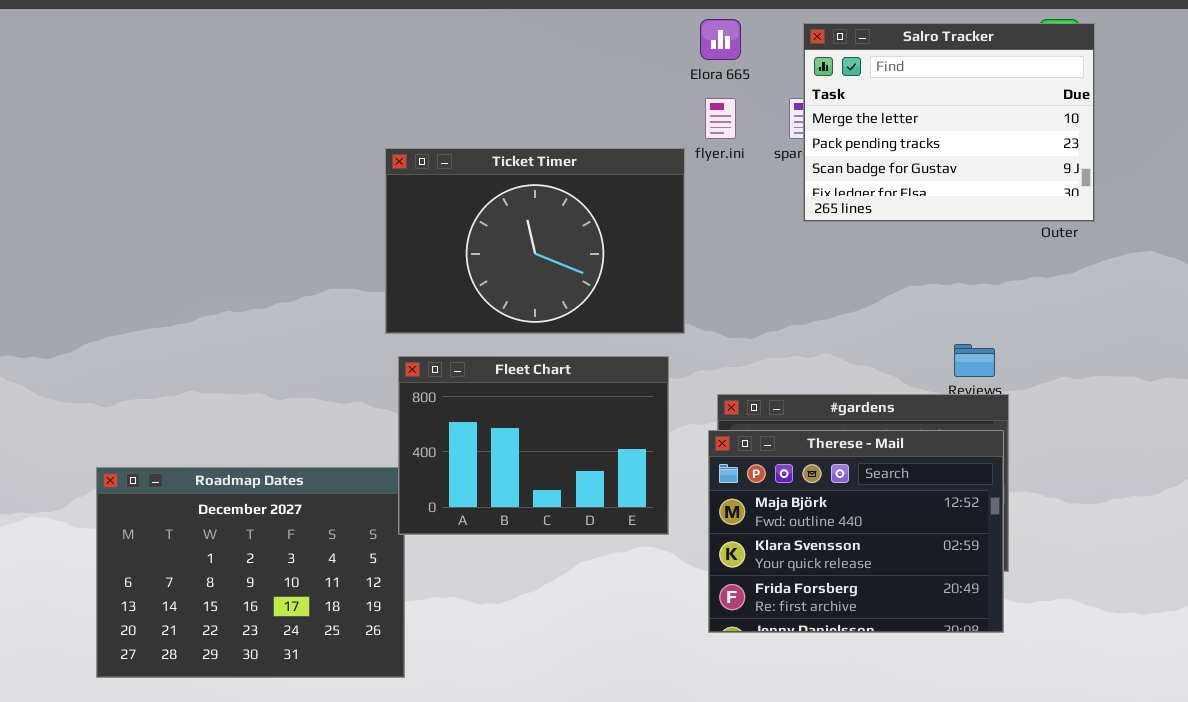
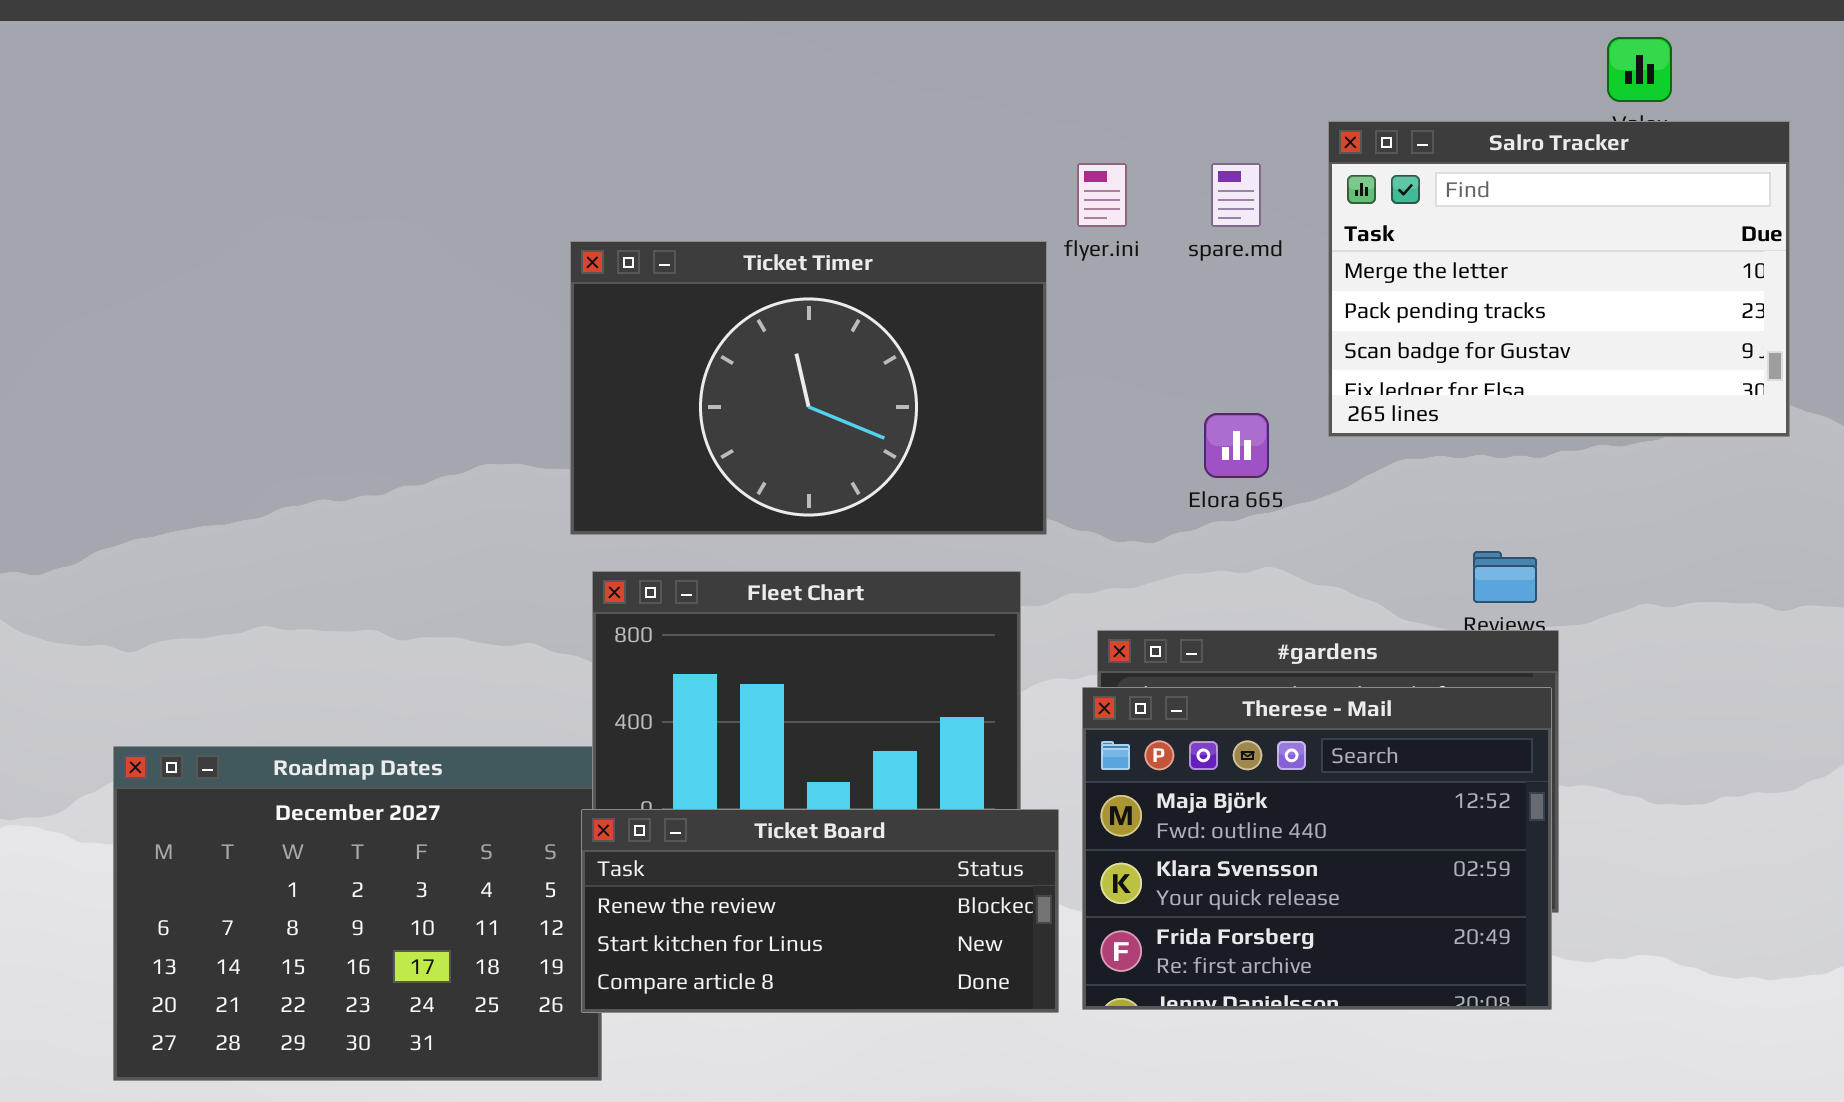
Elora 665: [700,19,741,60] -> [1204,413,1269,478], moved
Salro Tracker: [803,23,1095,222] -> [1328,121,1790,437], moved
Ticket Board: none -> [581,809,1059,1013], opened

